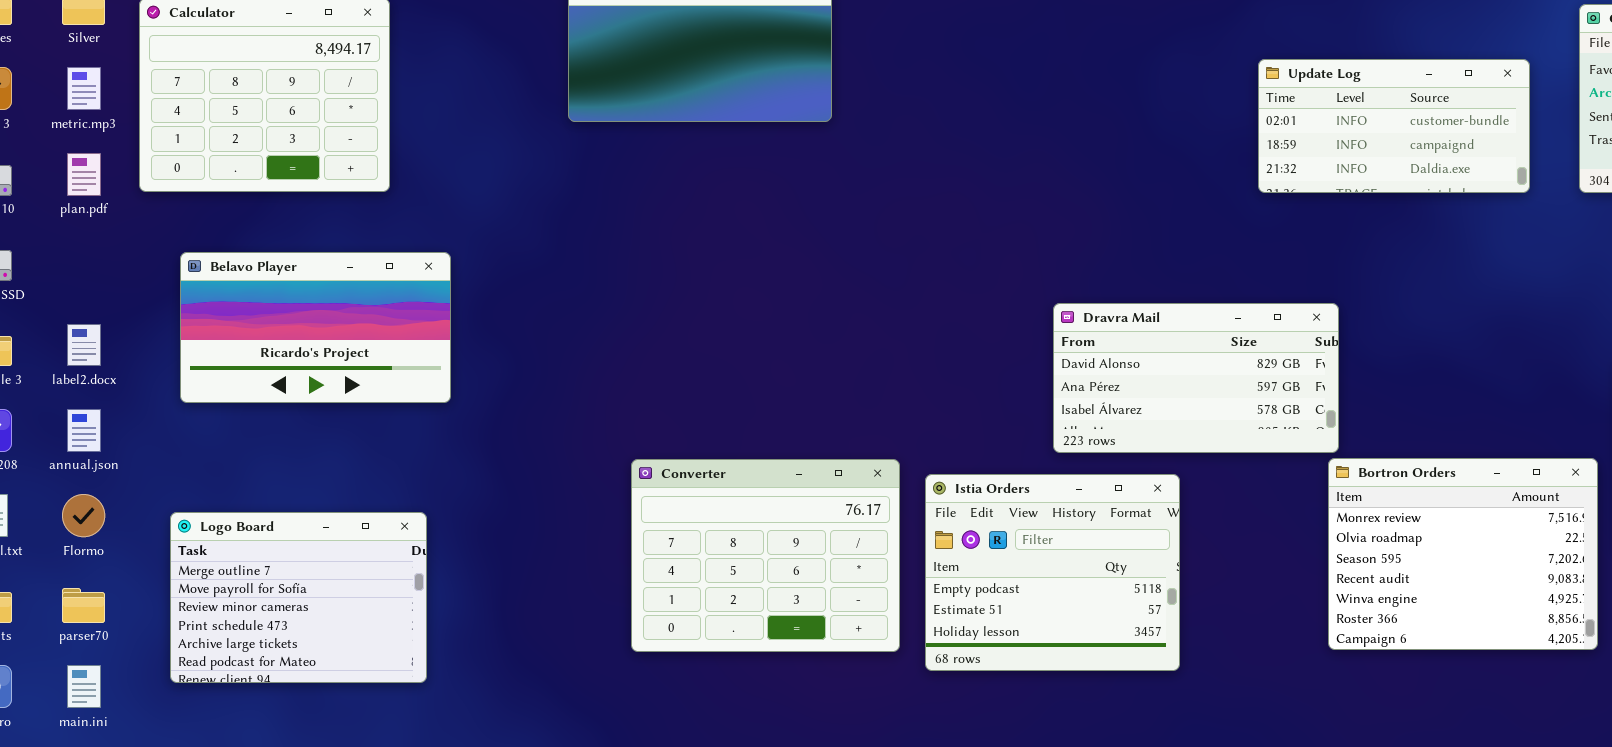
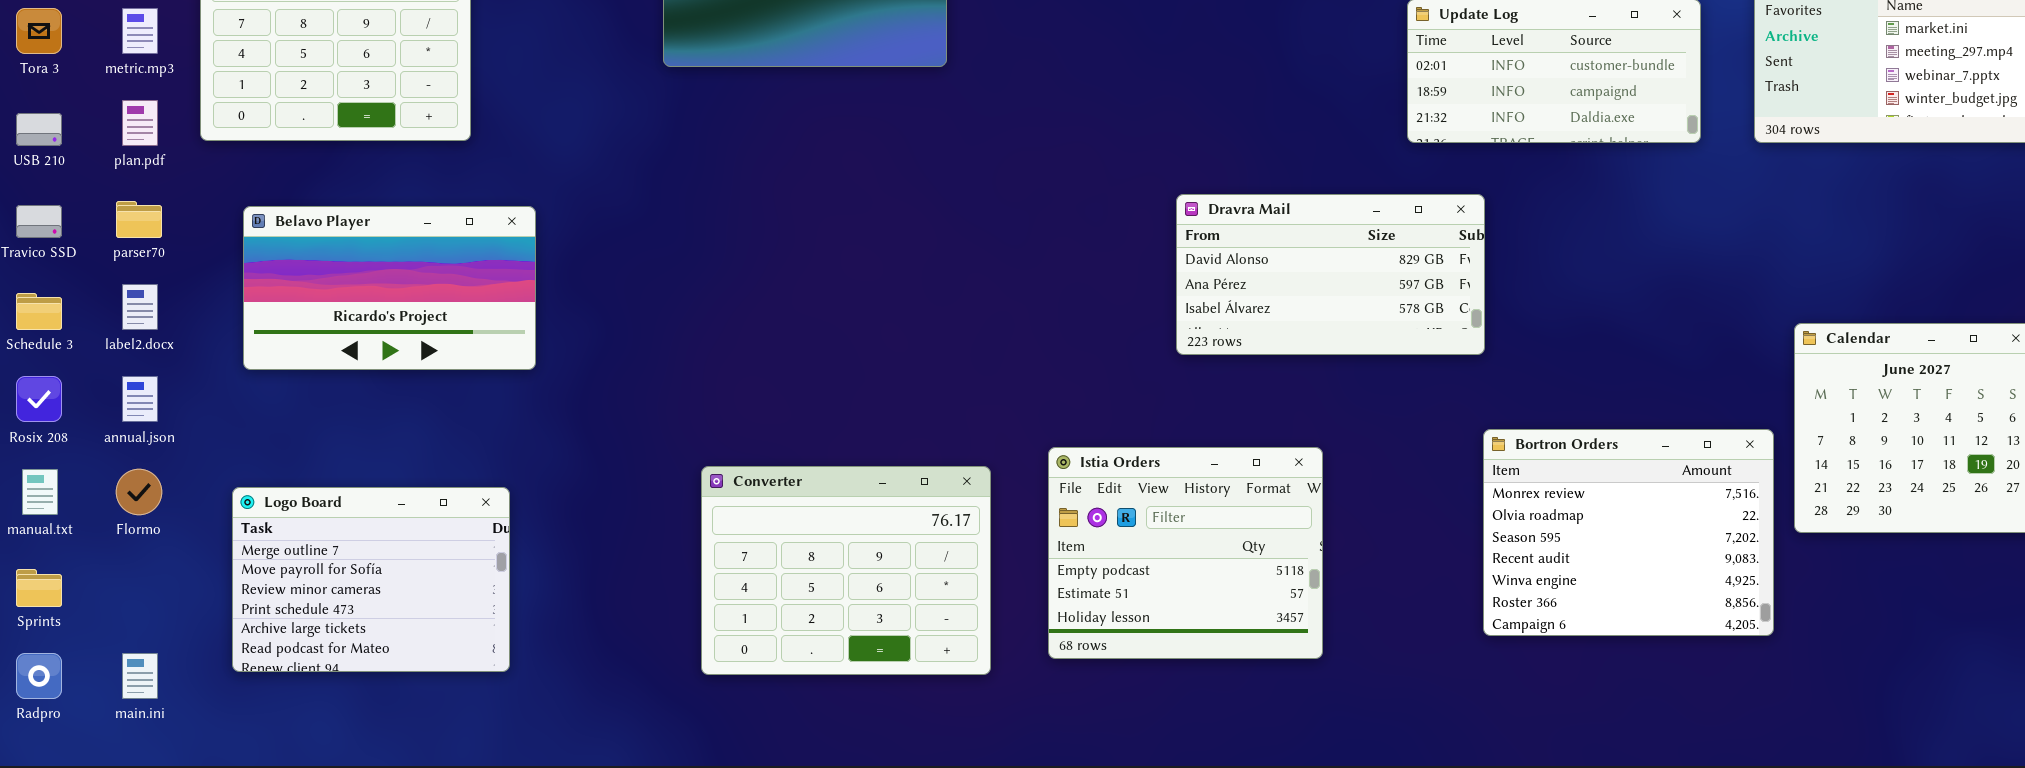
Dravra Mail: [1053,303,1339,453] -> [1176,194,1485,355], moved
Converter: [631,459,900,652] -> [701,466,991,675], moved
parser70: [62,588,105,623] -> [116,201,162,238], moved

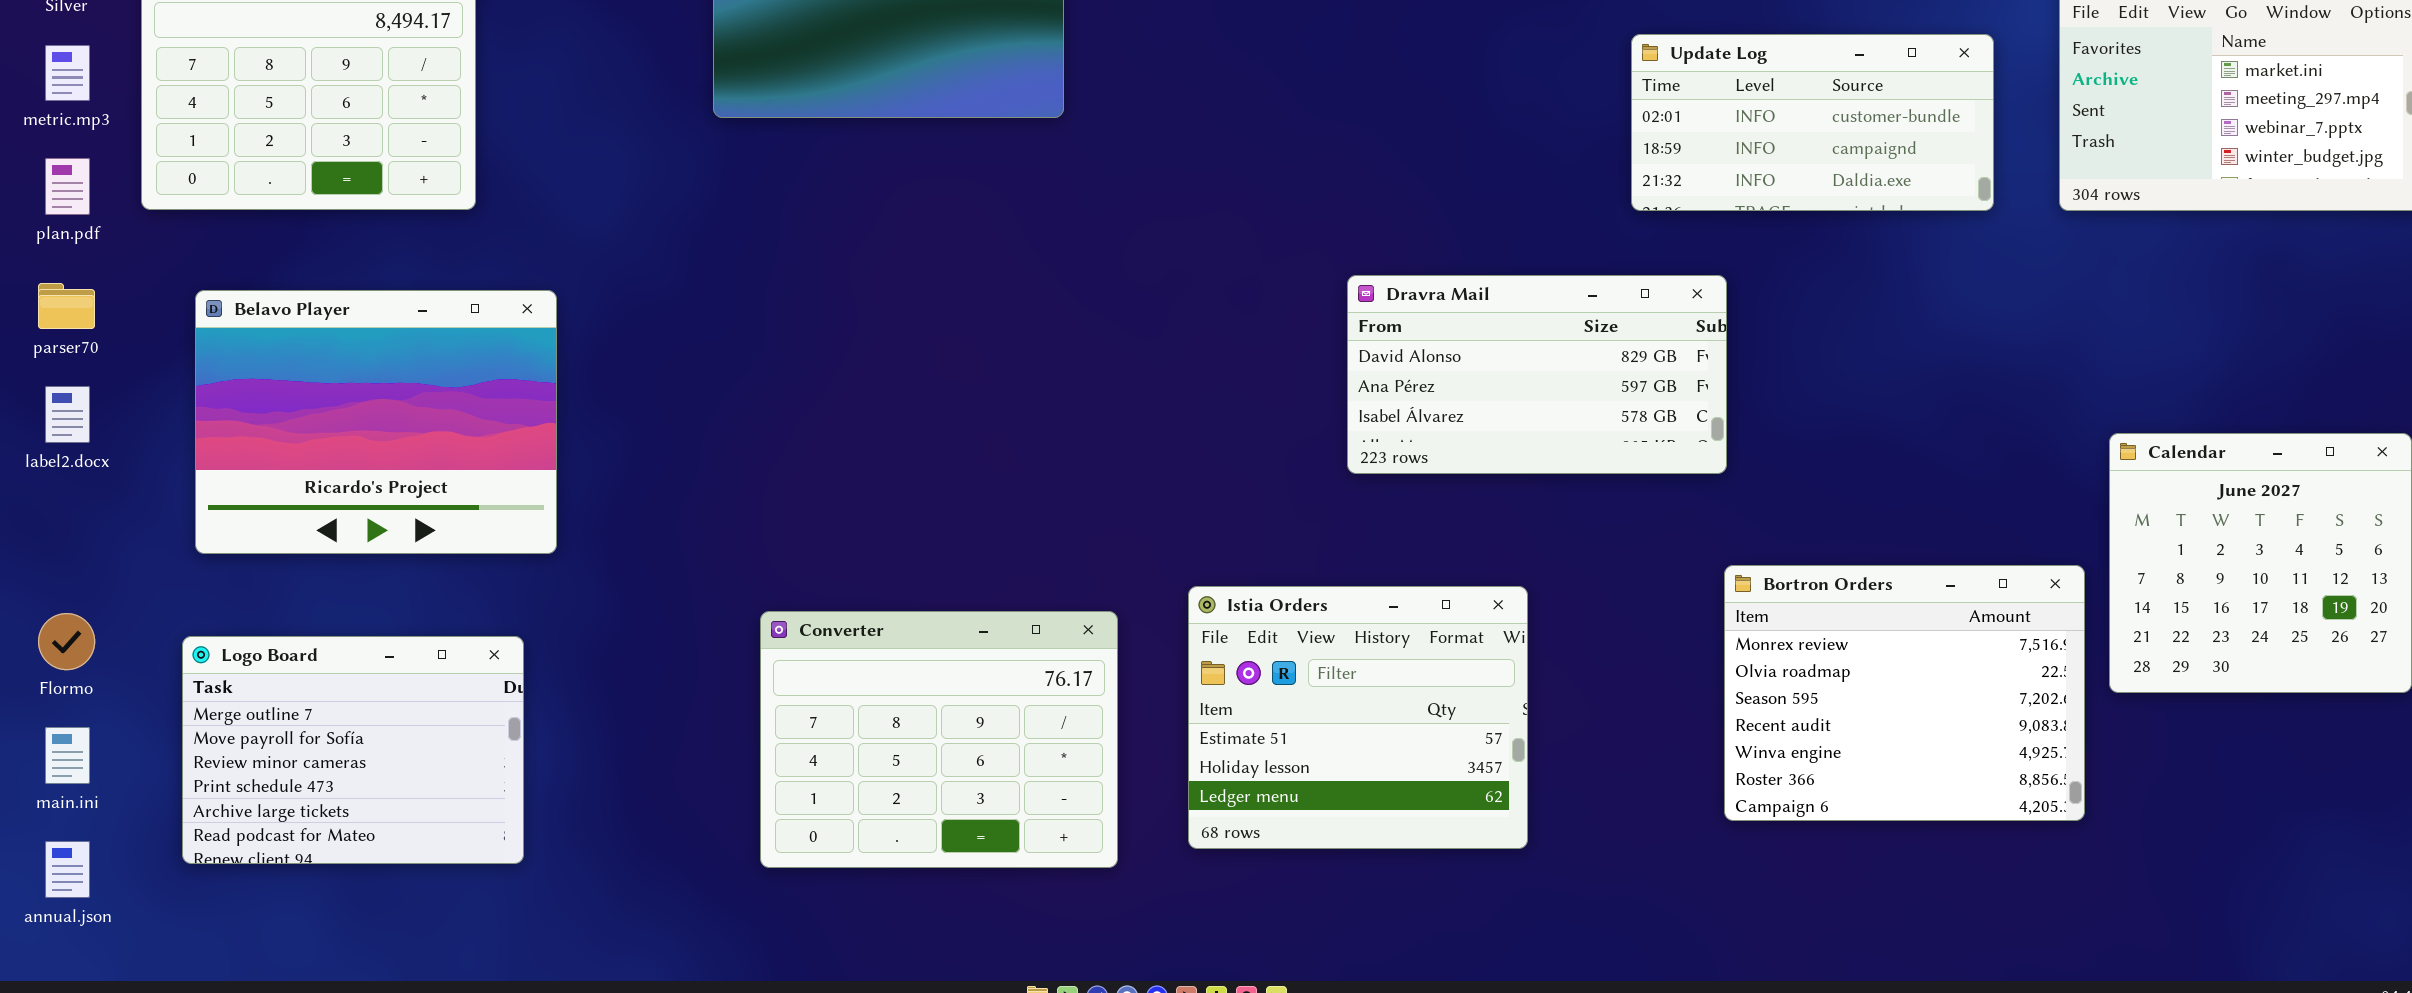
Belavo Player: [243,206,536,370] -> [195,290,557,554], resized
annual.json: [122,376,158,422] -> [45,841,90,898], moved
Istia Orders: [1048,447,1323,659] -> [1188,586,1528,849], scrolled down 1 row
main.ini: [122,653,158,699] -> [45,727,90,784], moved

